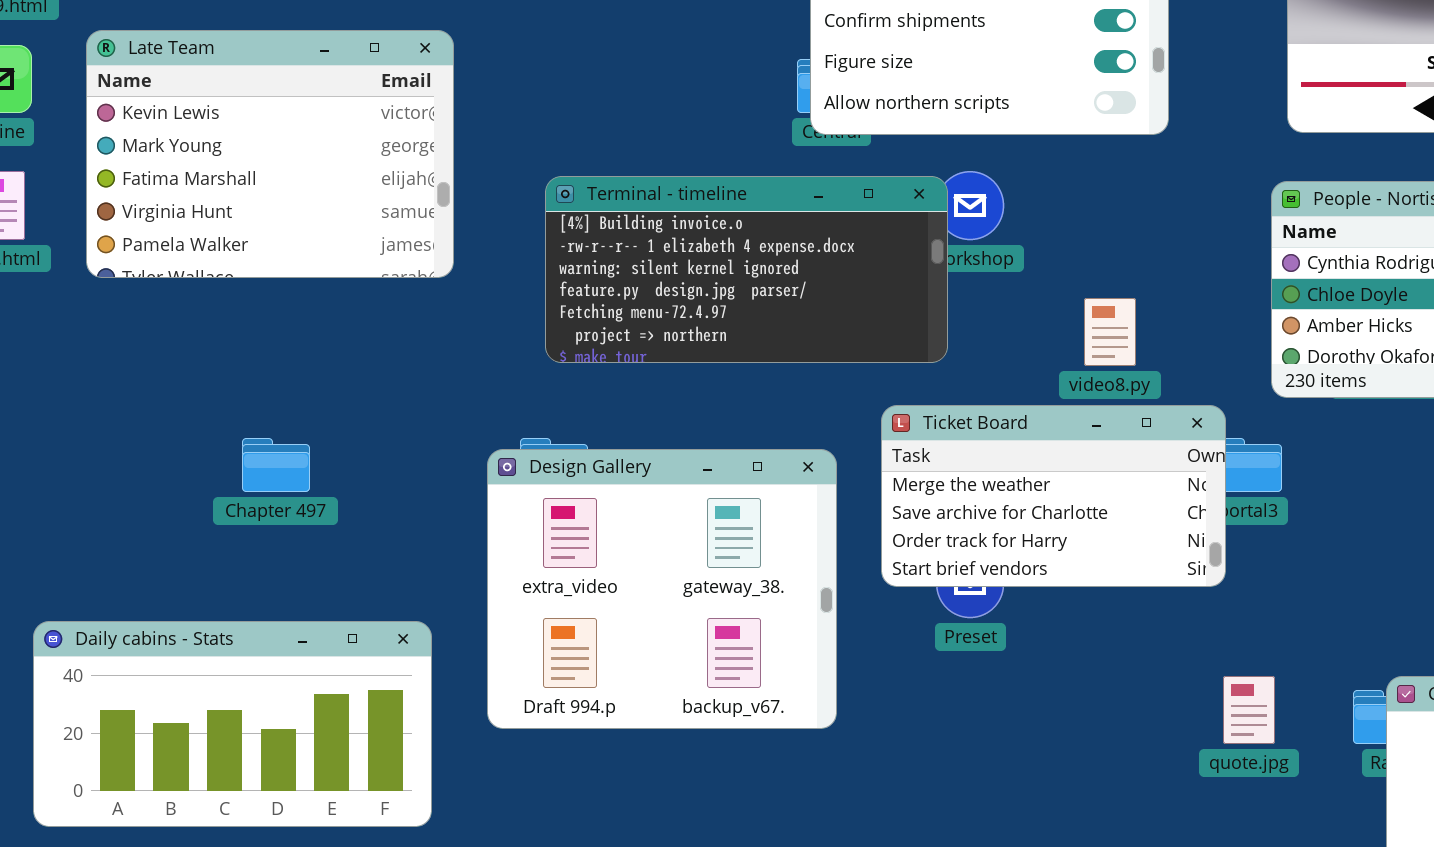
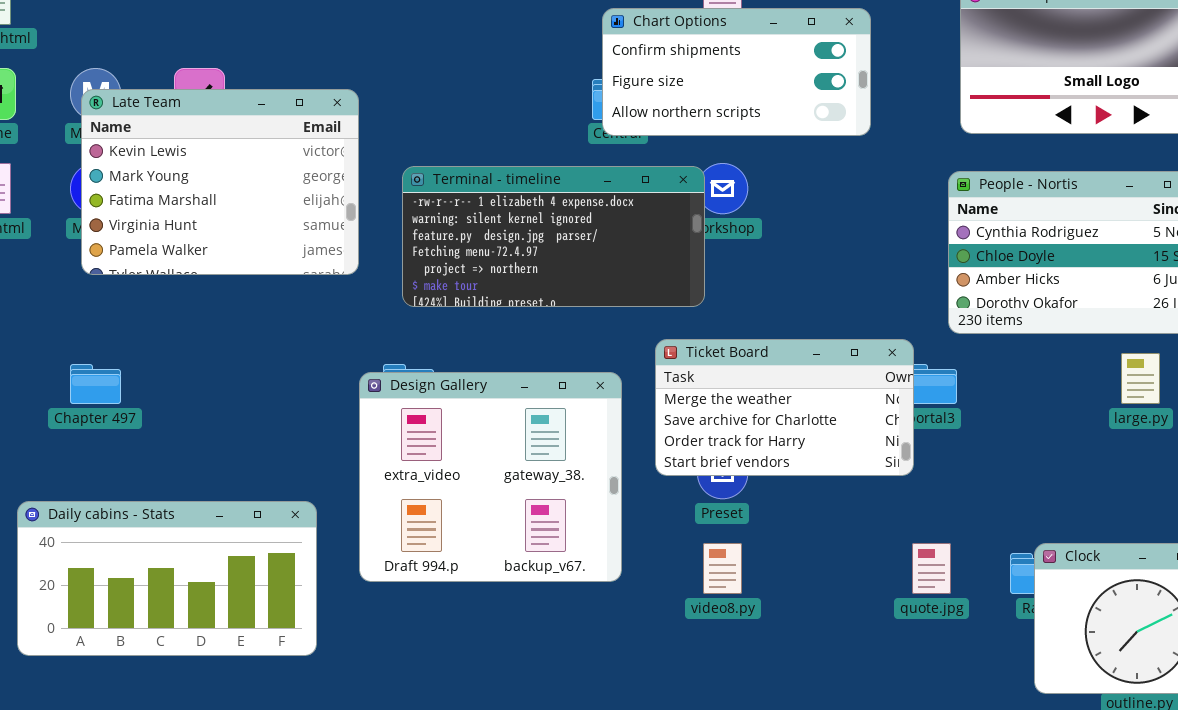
Late Team: [86,30,454,278] -> [81,89,359,275], moved
Terminal - timeline: [545,176,948,363] -> [402,166,705,307], scrolled down 1 row
video8.py: [1084,298,1136,366] -> [703,543,742,594], moved
Chapter 497: [242,438,310,492] -> [70,364,121,404], moved

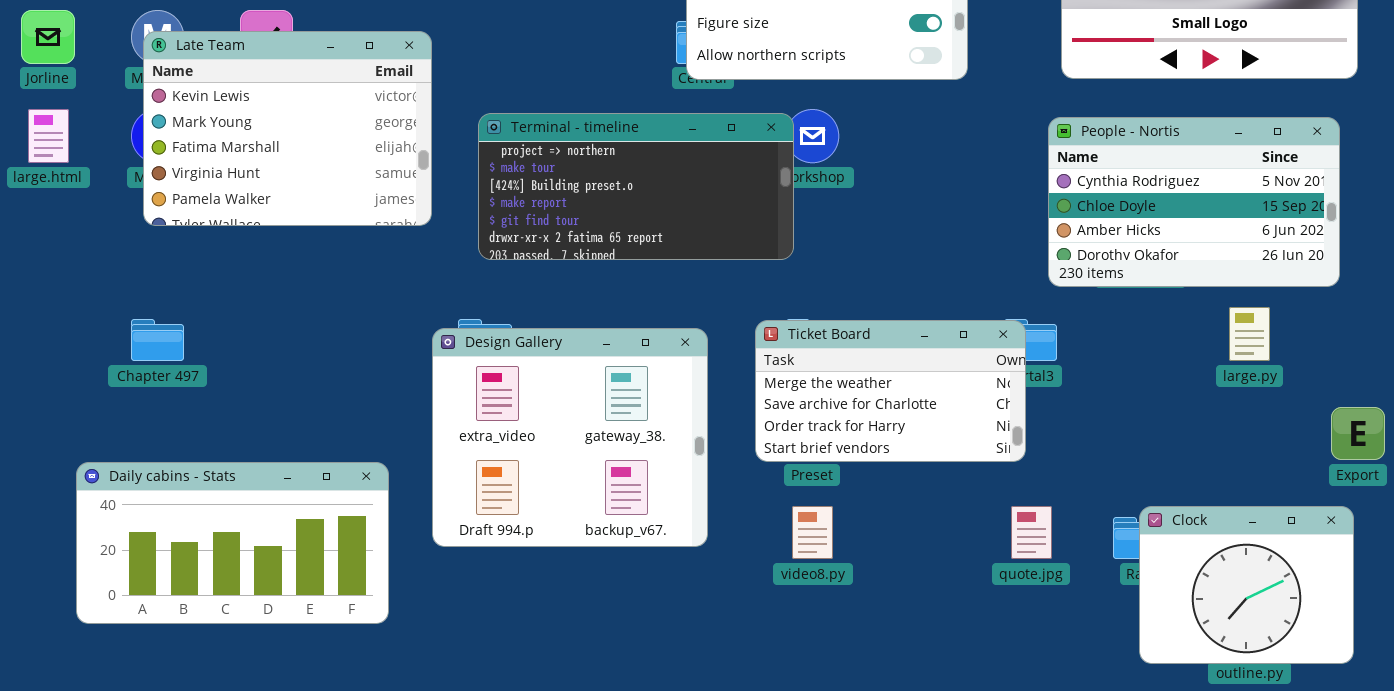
Terminal - timeline: [402,166,705,307] -> [478,113,794,260], scrolled down 4 rows
Ticket Board: [655,339,914,476] -> [755,320,1026,462], moved

